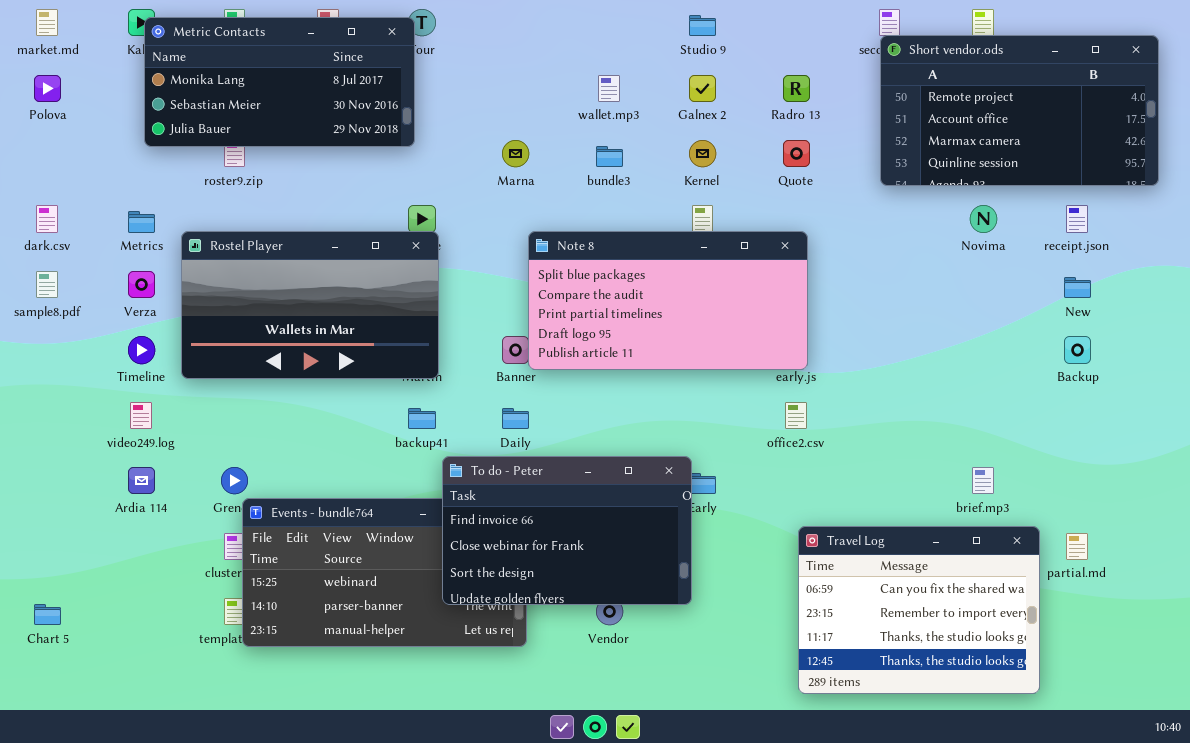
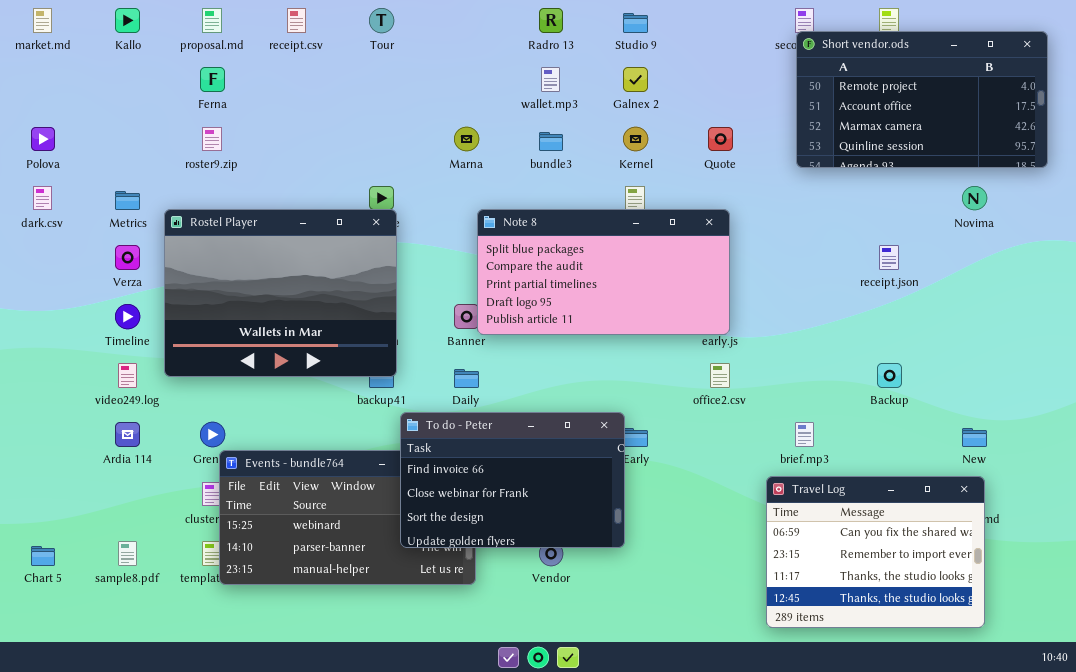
Metric Contacts: [144,17,415,147] -> none, closed
Polova: [34,75,61,102] -> [31,127,55,151], moved
Radro 13: [783,75,810,102] -> [539,8,563,33], moved
Novima: [970,205,997,233] -> [962,186,987,210], moved
receipt.json: [1066,205,1088,233] -> [879,245,899,270], moved
Rostel Player: [181,231,439,379] -> [164,209,397,377], resized
sample8.pdf: [36,271,58,298] -> [118,541,137,566], moved
New: [1064,277,1091,298] -> [962,428,987,447], moved
Backup: [1064,336,1091,364] -> [877,363,902,388], moved
brief.mp3: [972,467,994,494] -> [795,422,814,447], moved
Travel Log: [798,526,1040,694] -> [766,476,985,628], moved

